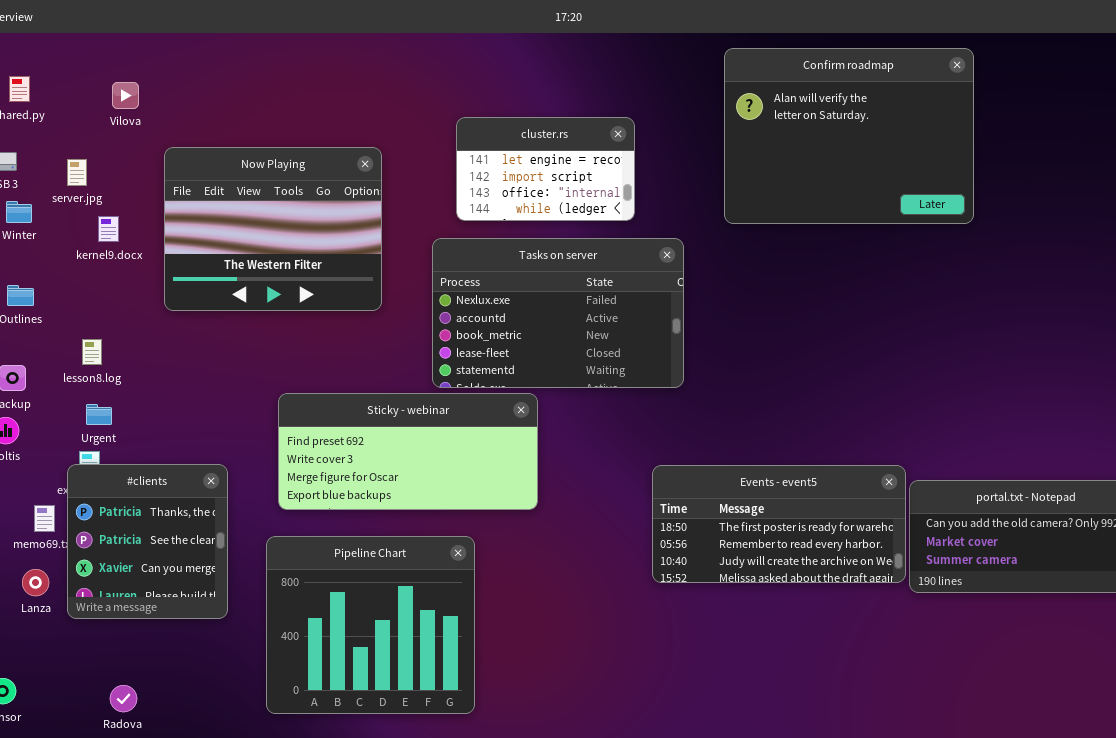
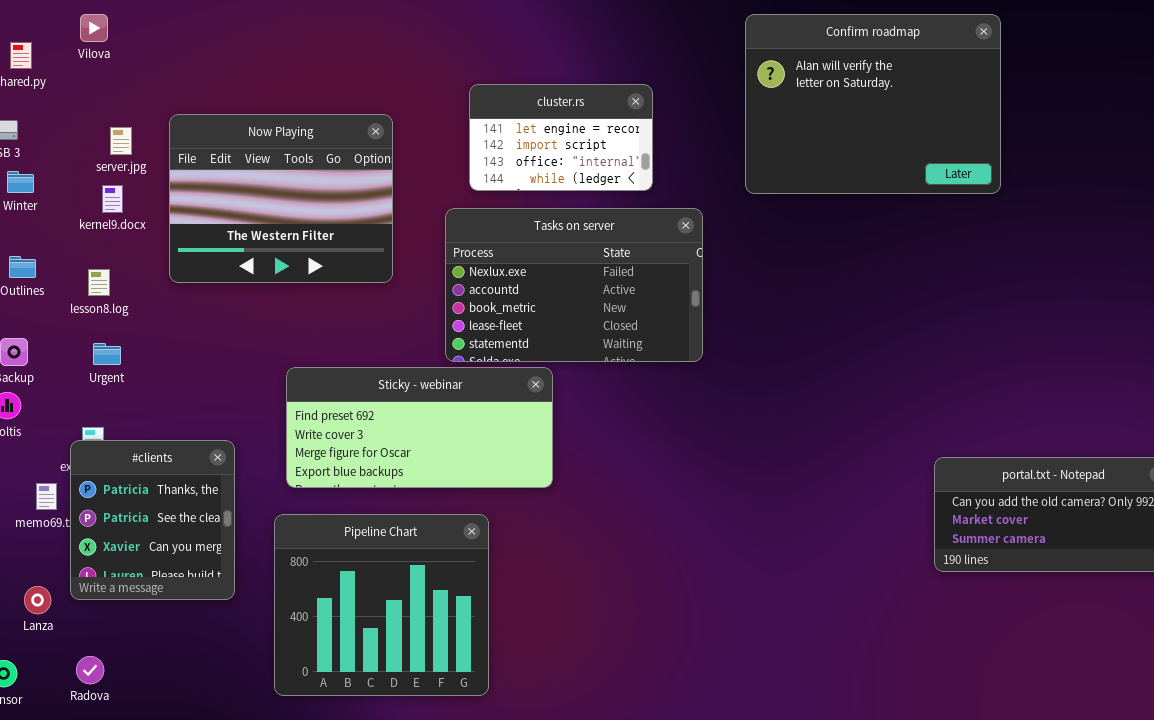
Vilova: [112,82,139,109] -> [80,14,108,42], moved
server.jpg: [67,159,87,186] -> [110,127,132,155], moved
lesson8.log: [82,339,102,365] -> [88,269,110,296], moved
Urgent: [86,404,112,425] -> [93,343,121,365], moved
Events - event5: [652,465,906,583] -> none, closed
Lanza: [22,569,49,596] -> [24,586,51,614], moved
Radova: [110,685,137,712] -> [76,656,104,684], moved

